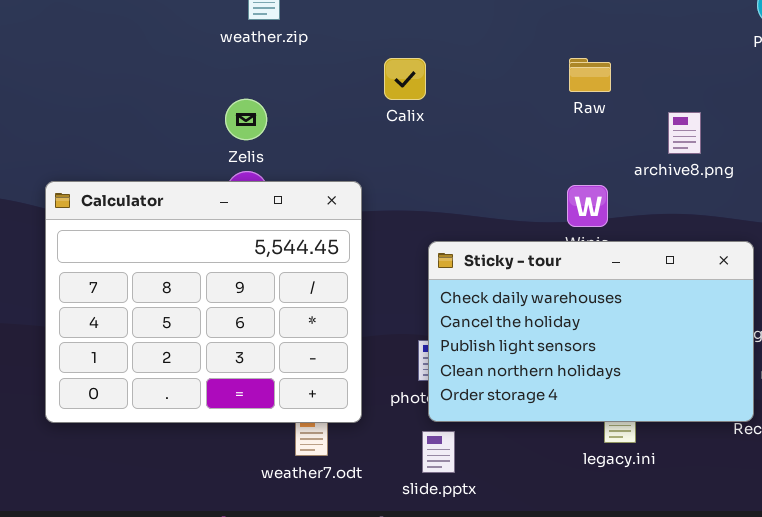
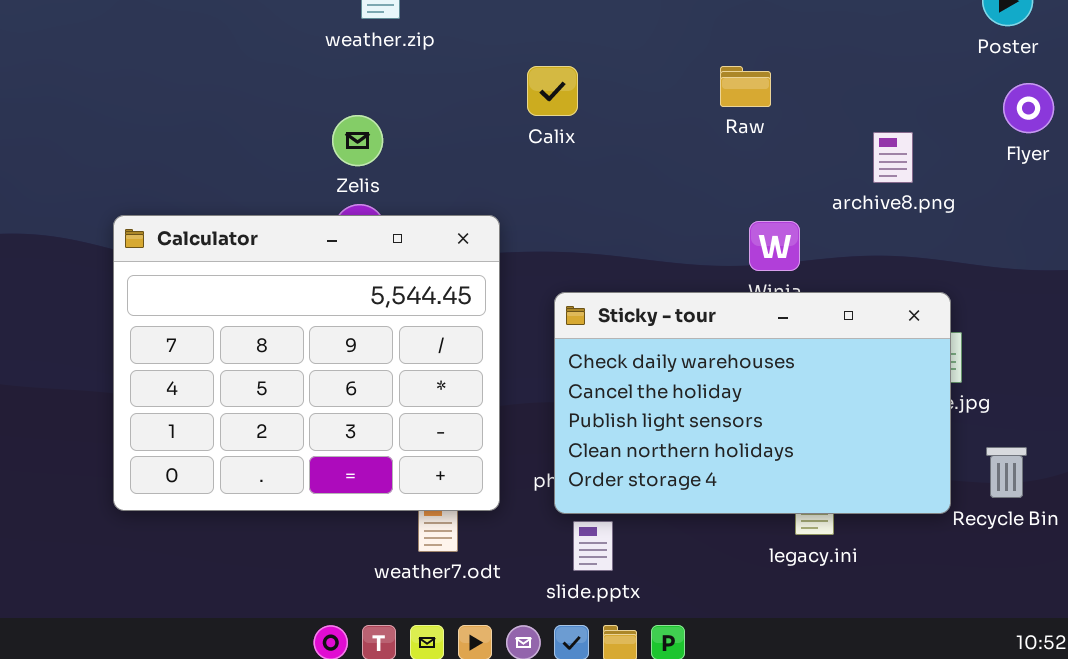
Raw: [569,58,611,92] -> [720,66,771,107], moved
Sticky - tour: [428,241,754,422] -> [554,292,951,514], moved

